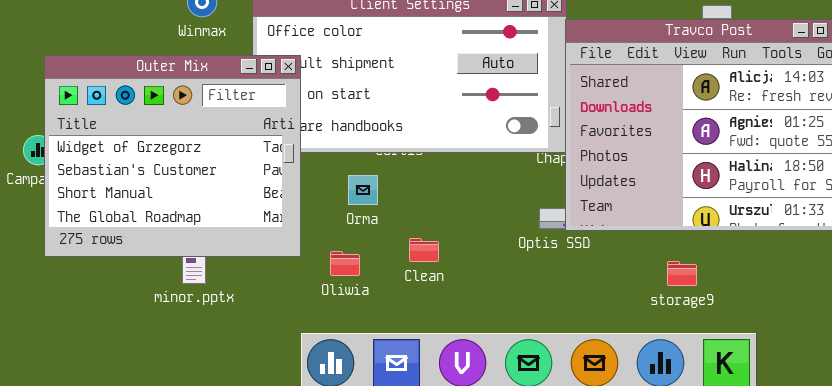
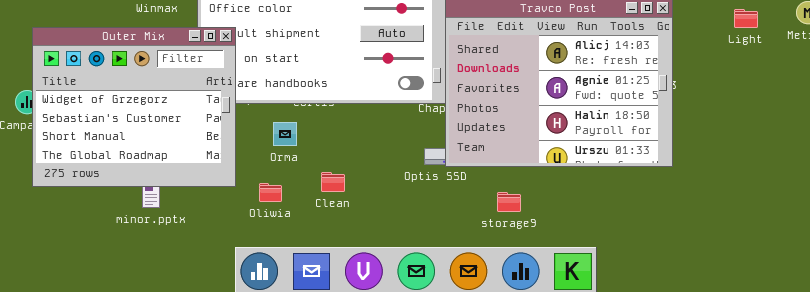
storage9: [667,261,697,286] -> [497,192,521,212], moved

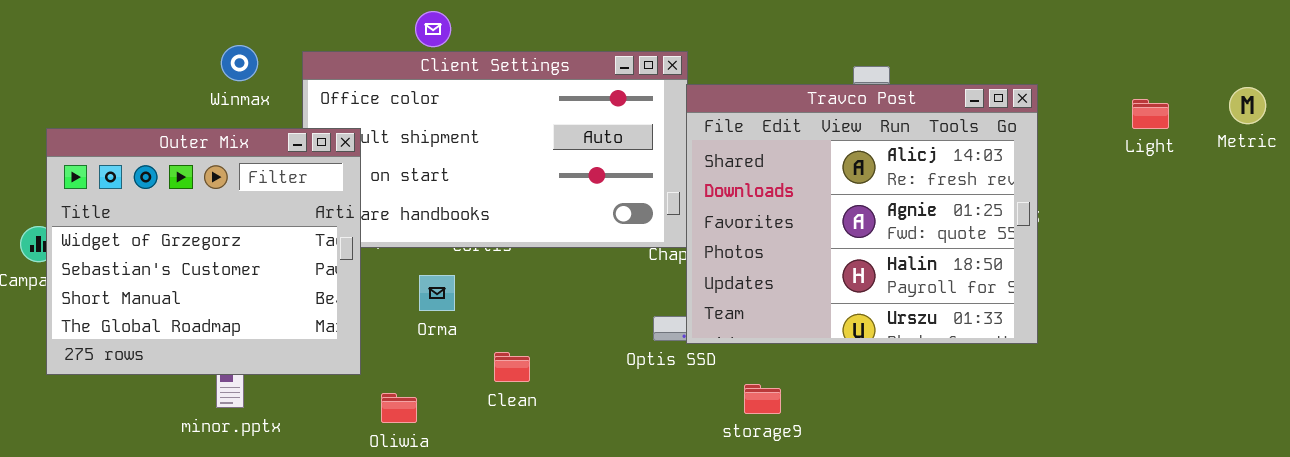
Oliwia: [259,183,282,202] -> [381,393,417,423], moved
storage9: [497,192,521,212] -> [744,384,781,414], moved

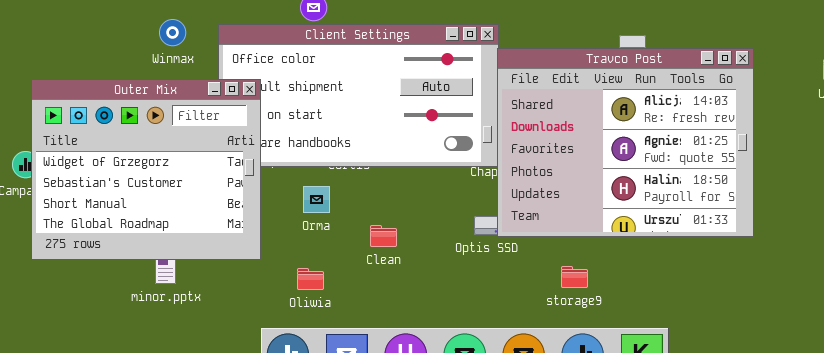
Clean: [494,352,530,382] -> [370,225,397,247], moved
storage9: [744,384,781,414] -> [561,266,588,288], moved
Oliwia: [381,393,417,423] -> [297,268,324,290], moved

